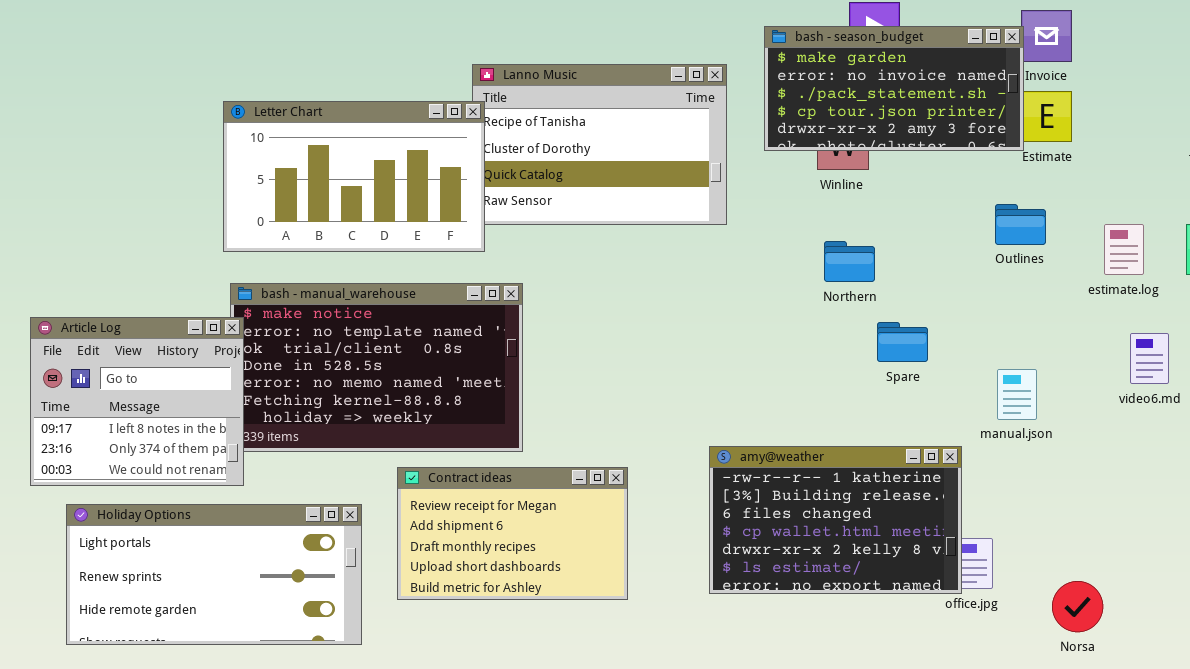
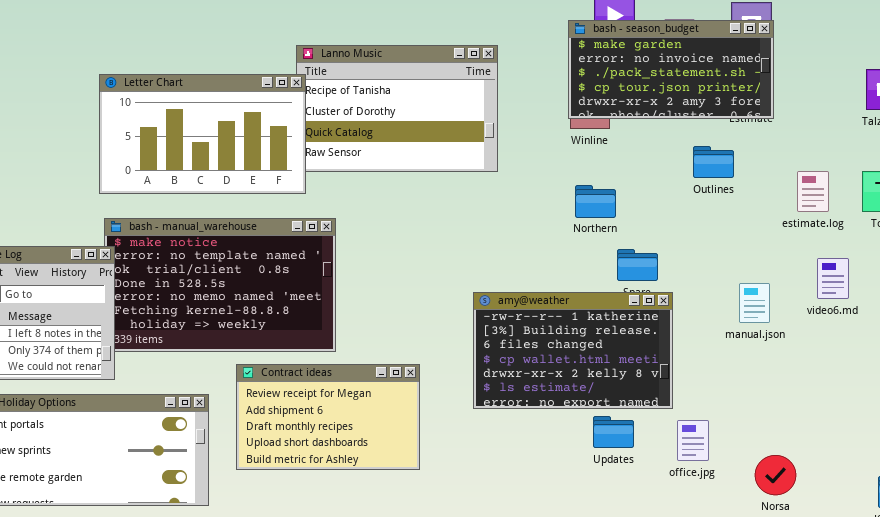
bash - season_budget: [764,26,1024,151] -> [568,20,774,119], moved
Outlines: [995,204,1046,245] -> [693,146,734,178], moved
manual.json: [997,369,1037,420] -> [739,283,770,323], moved
amy@weather: [709,446,962,594] -> [473,292,673,409], moved

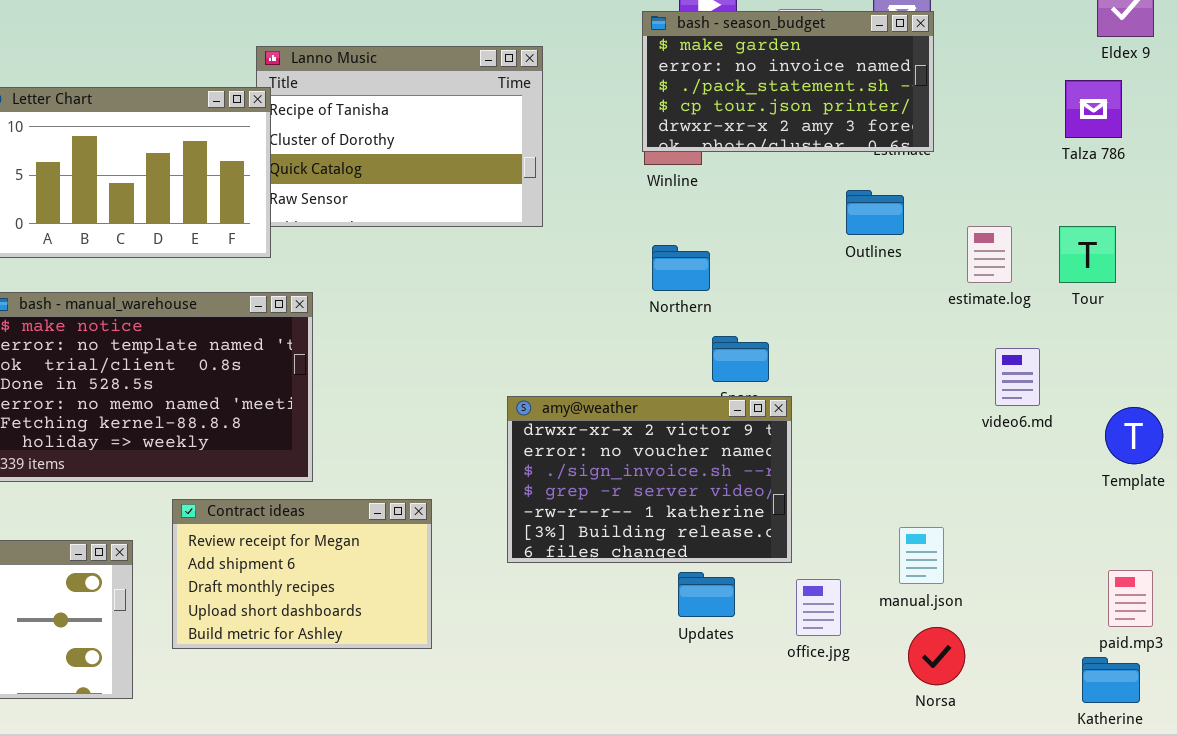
Outlines: [693,146,734,178] -> [846,190,904,235], moved
manual.json: [739,283,770,323] -> [899,527,944,584], moved
amy@weather: [473,292,673,409] -> [507,396,792,563], scrolled up 4 rows

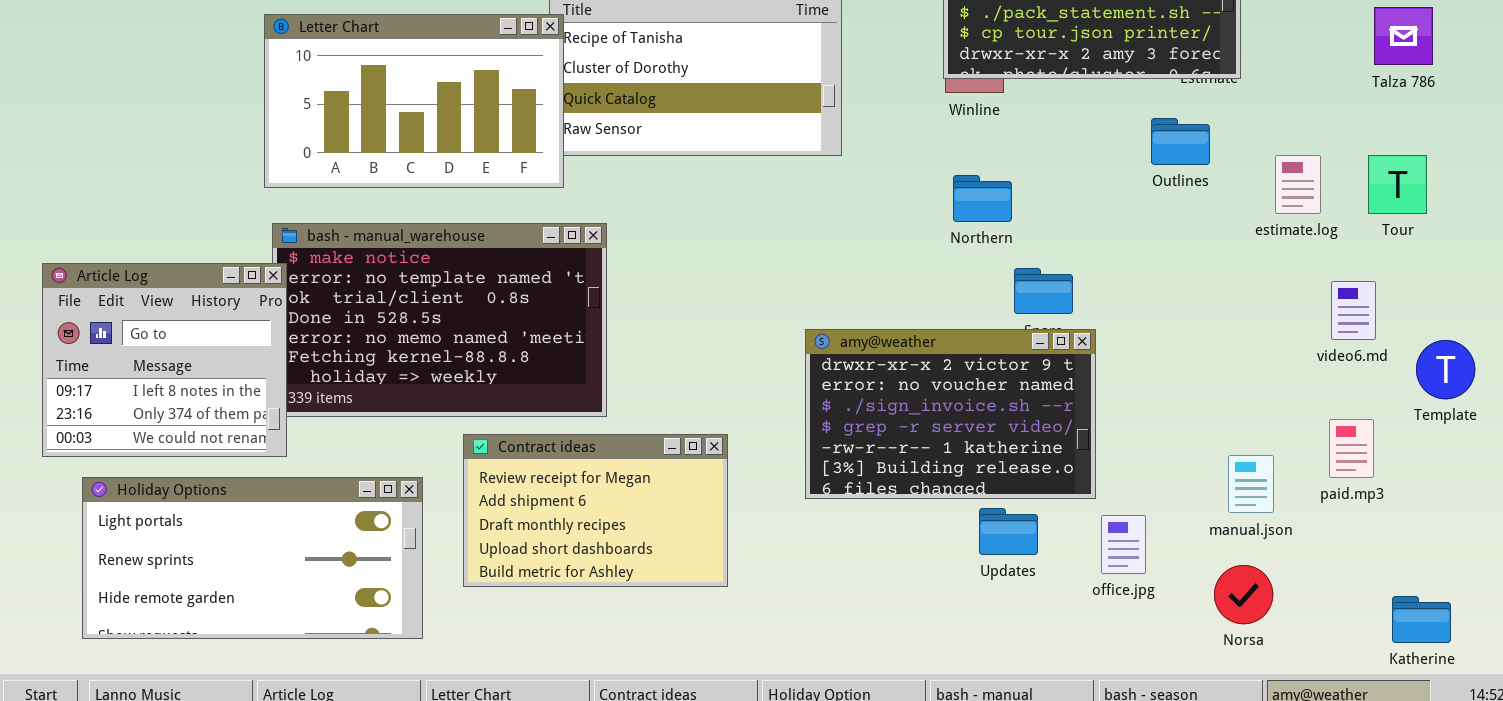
video6.md: [995,348,1040,406] -> [1331,281,1376,340], moved
manual.json: [899,527,944,584] -> [1228,455,1274,513], moved
paid.mp3: [1108,570,1153,627] -> [1329,419,1374,478], moved

